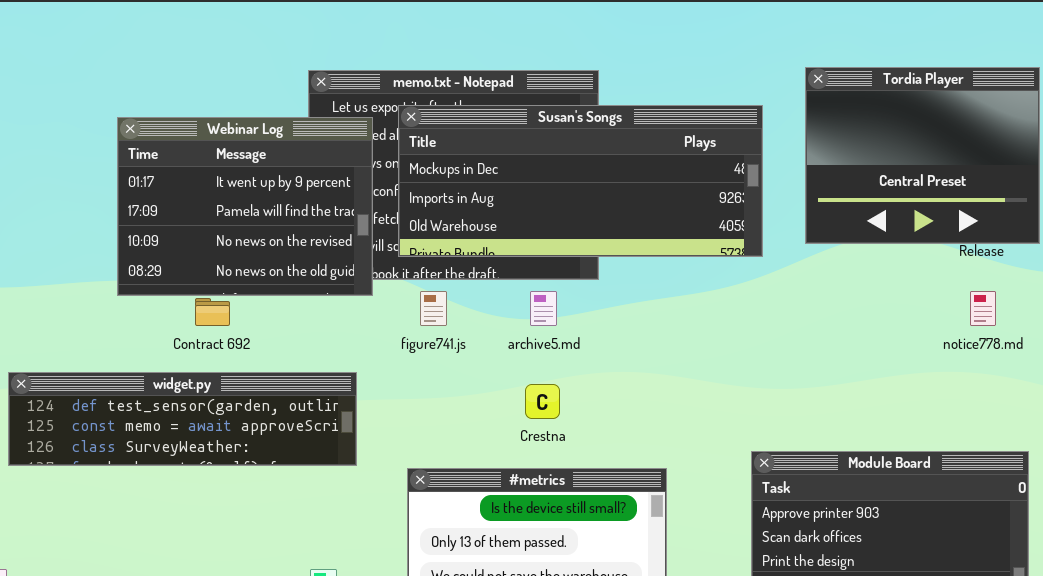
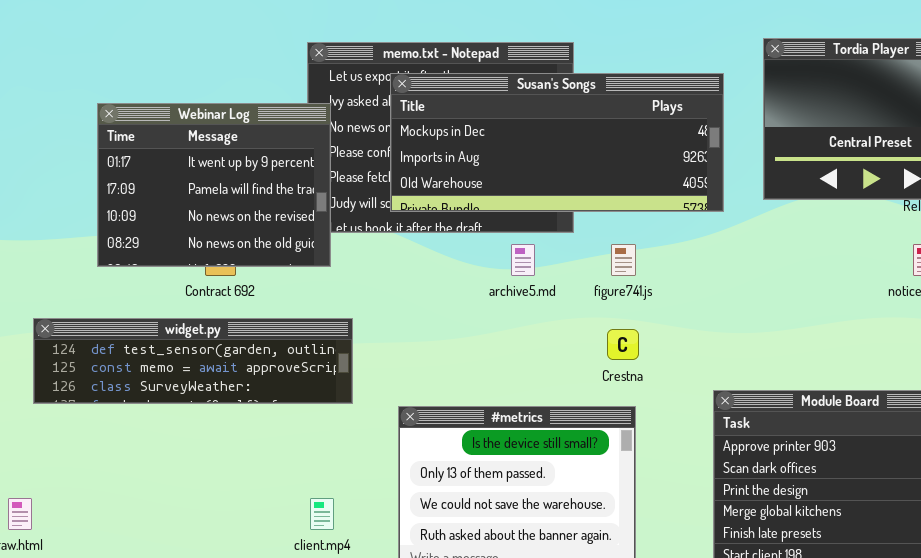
Webinar Log: [117,117,373,296] -> [97,103,331,267], moved
figure741.js: [420,291,447,326] -> [611,244,636,276], moved
Crestna: [525,384,560,419] -> [607,329,639,360], moved

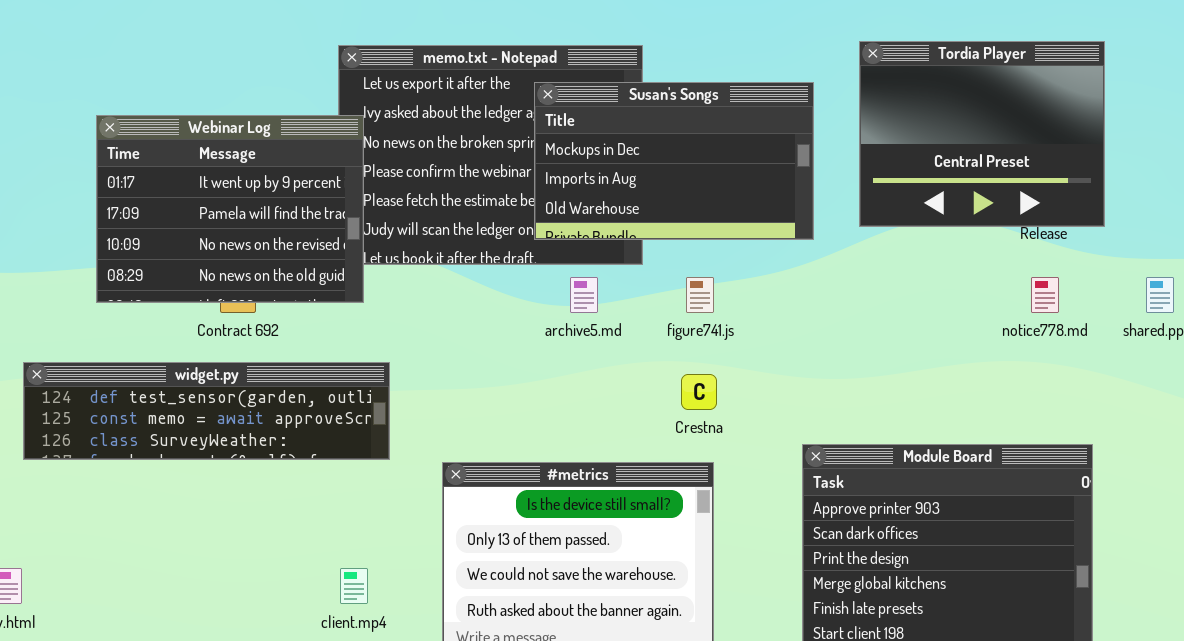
Susan's Songs: [390,73,724,212] -> [534,82,814,240], resized

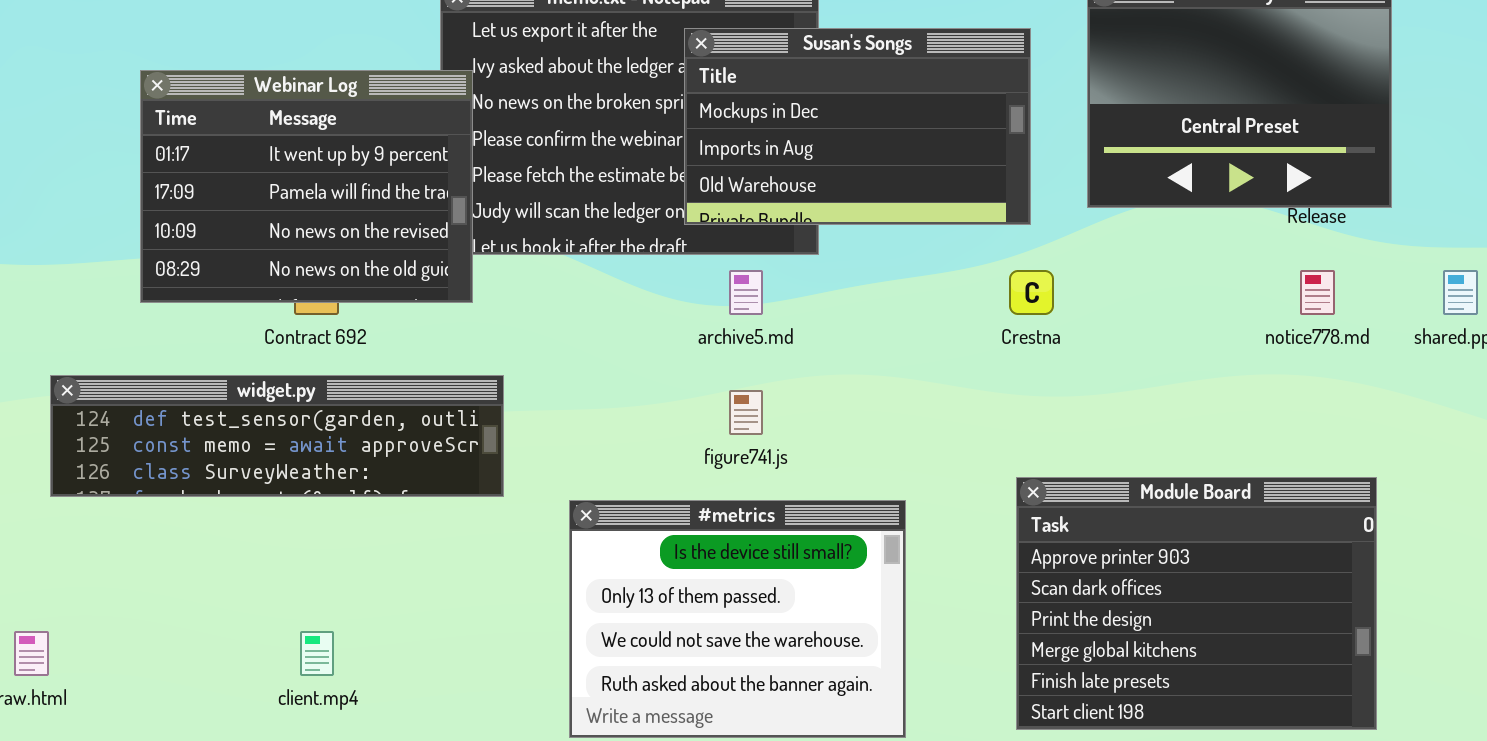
figure741.js: [686,277,714,313] -> [729,390,763,435], moved
Crestna: [681,374,717,410] -> [1009,270,1054,315], moved
client.mp4: [340,568,368,604] -> [300,631,334,676], moved

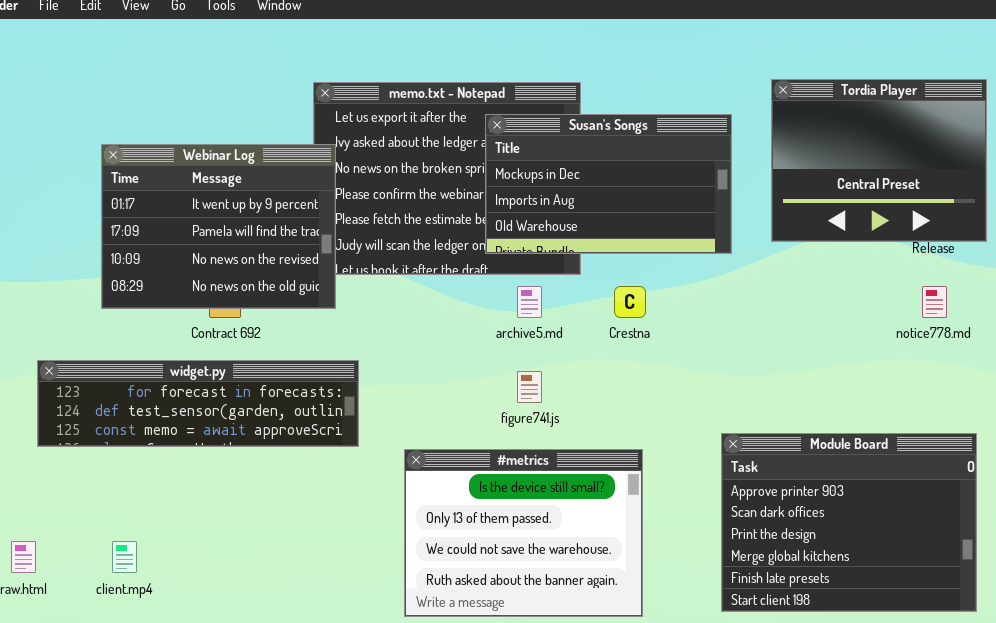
Crestna: [1009,270,1054,315] -> [614,286,646,318], moved
widget.py: [50,375,504,497] -> [37,360,359,447], scrolled up 1 row
client.mp4: [300,631,334,676] -> [112,541,137,573], moved

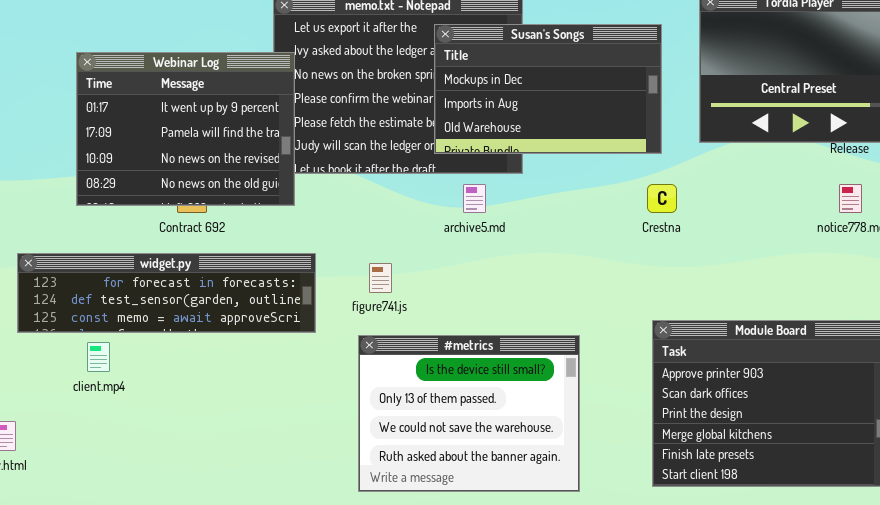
Crestna: [614,286,646,318] -> [647,184,677,213], moved
figure741.js: [517,371,542,403] -> [369,263,392,293], moved
client.mp4: [112,541,137,573] -> [87,342,110,372], moved

